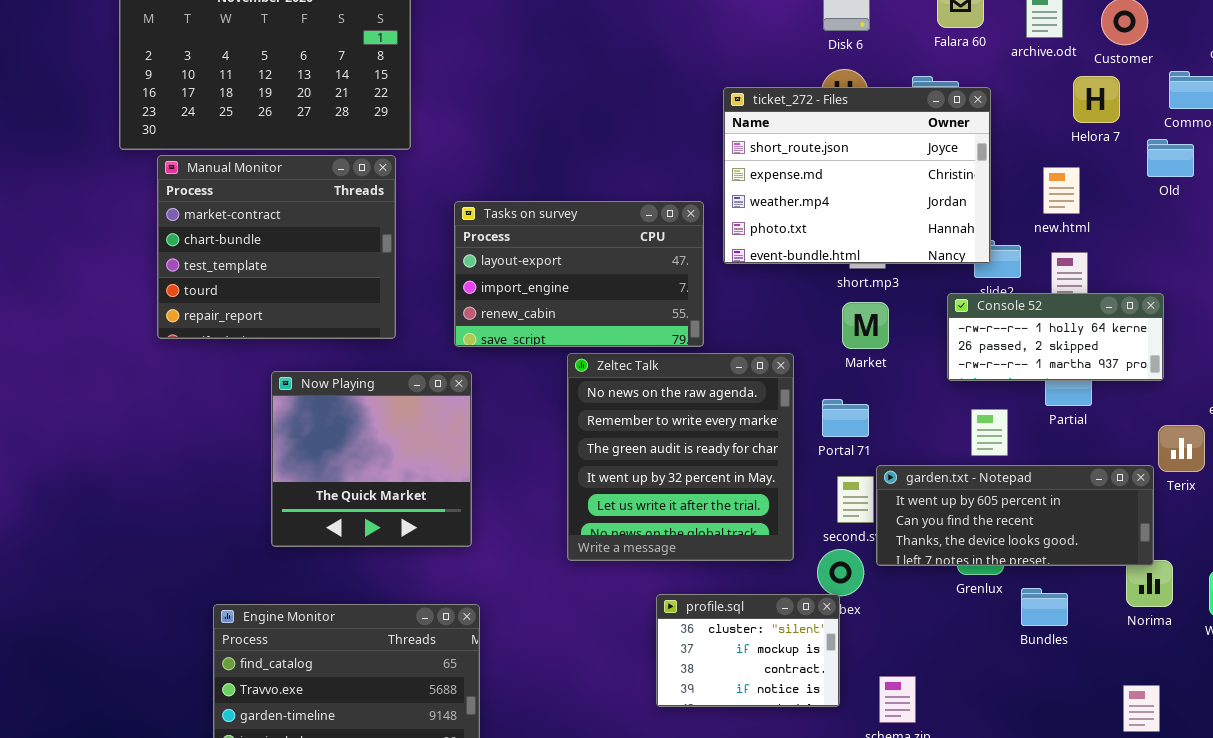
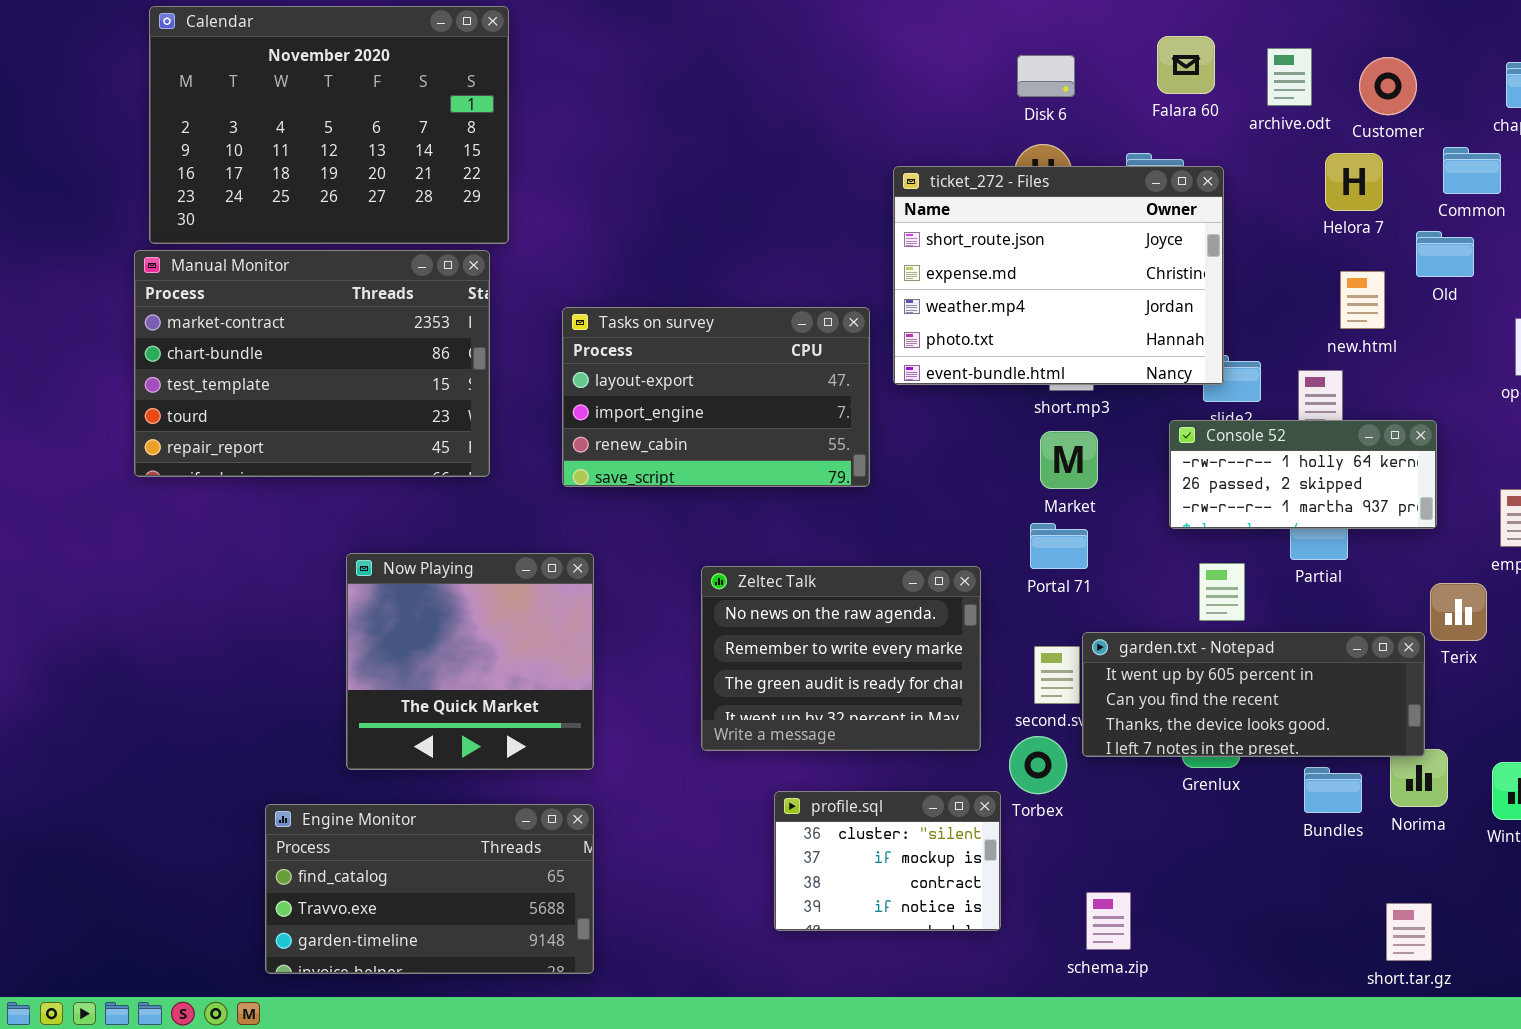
Manual Monitor: [157,155,396,339] -> [134,250,490,477], resized
new.html: [1043,167,1080,214] -> [1340,271,1385,329], moved
Zeltec Talk: [567,353,794,561] -> [701,566,981,751], resized
Now Playing: [271,371,472,547] -> [346,553,594,770], moved
Portal 71: [822,399,869,437] -> [1030,523,1088,569], moved
Bundles: [1021,588,1068,626] -> [1304,767,1362,813], moved
profile.sql: [656,594,840,707] -> [774,791,1001,931], moved

